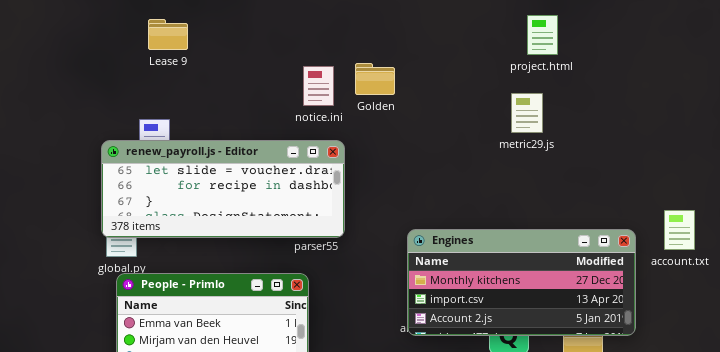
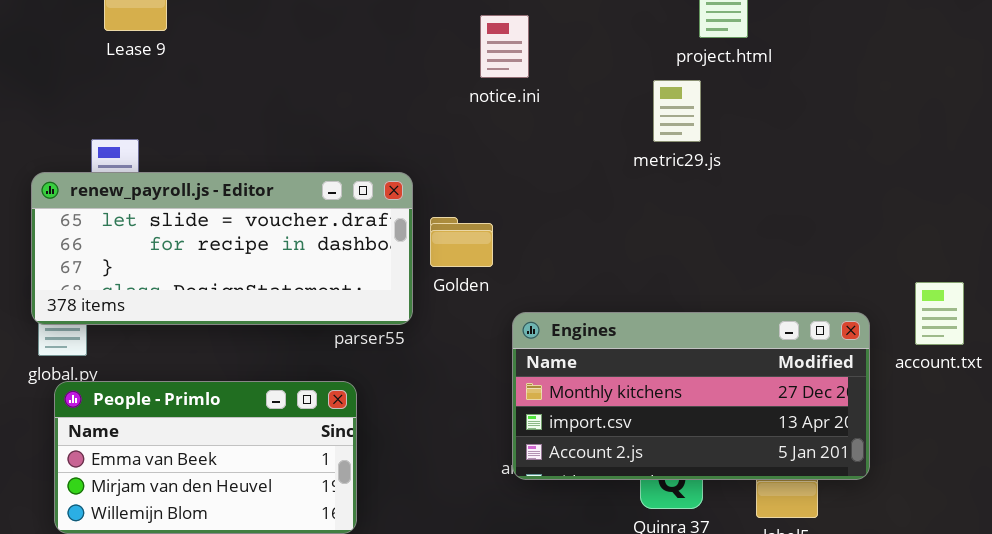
Golden: [355,63,395,95] -> [430,217,493,267], moved
notice.ini: [303,66,334,106] -> [480,15,529,78], moved
metric29.js: [511,93,543,133] -> [653,80,701,142], moved

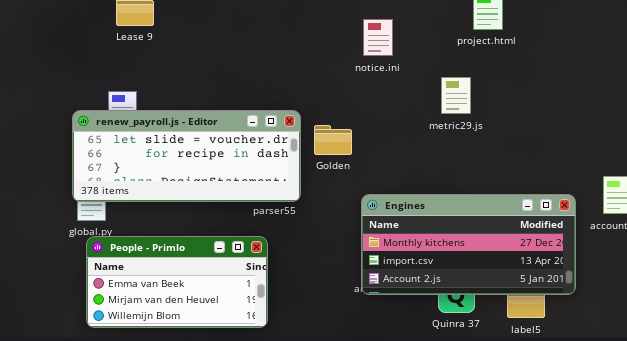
notice.ini: [480,15,529,78] -> [363,19,393,56], moved
metric29.js: [653,80,701,142] -> [441,77,471,114], moved
Golden: [430,217,493,267] -> [314,125,352,155], moved

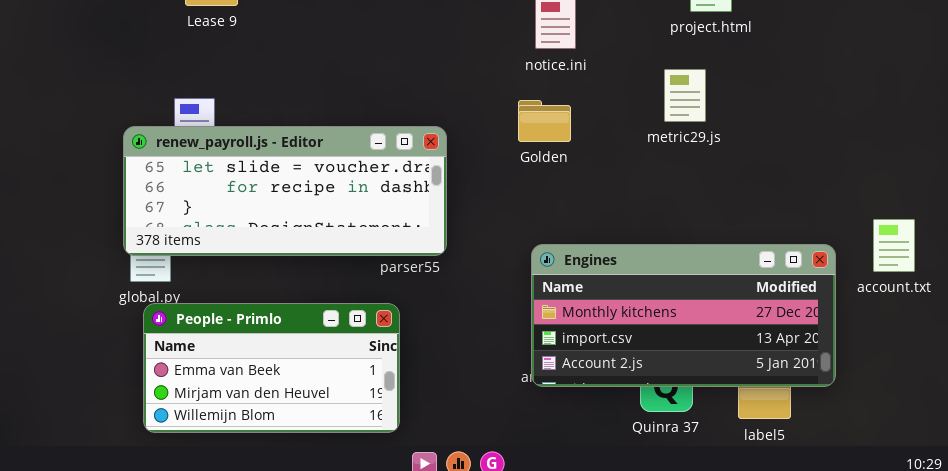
metric29.js: [441,77,471,114] -> [664,69,706,122], moved
Golden: [314,125,352,155] -> [518,100,571,142], moved

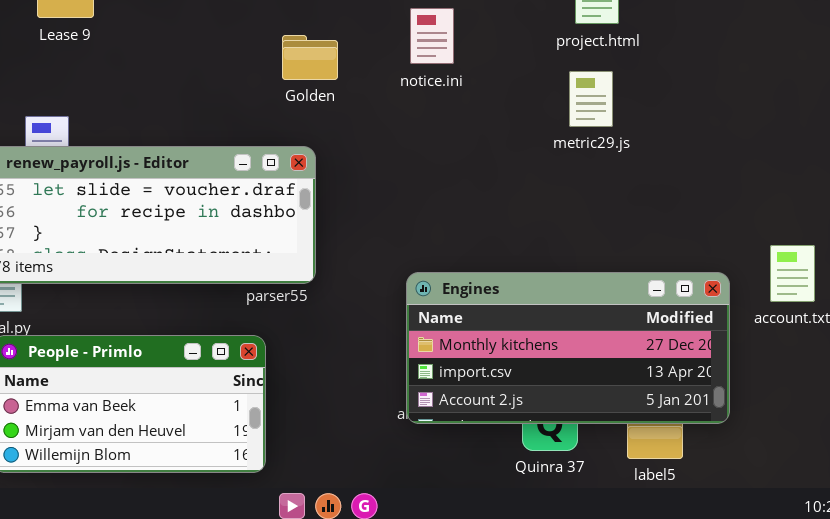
metric29.js: [664,69,706,122] -> [569,71,613,127], moved
Golden: [518,100,571,142] -> [282,35,338,80], moved

